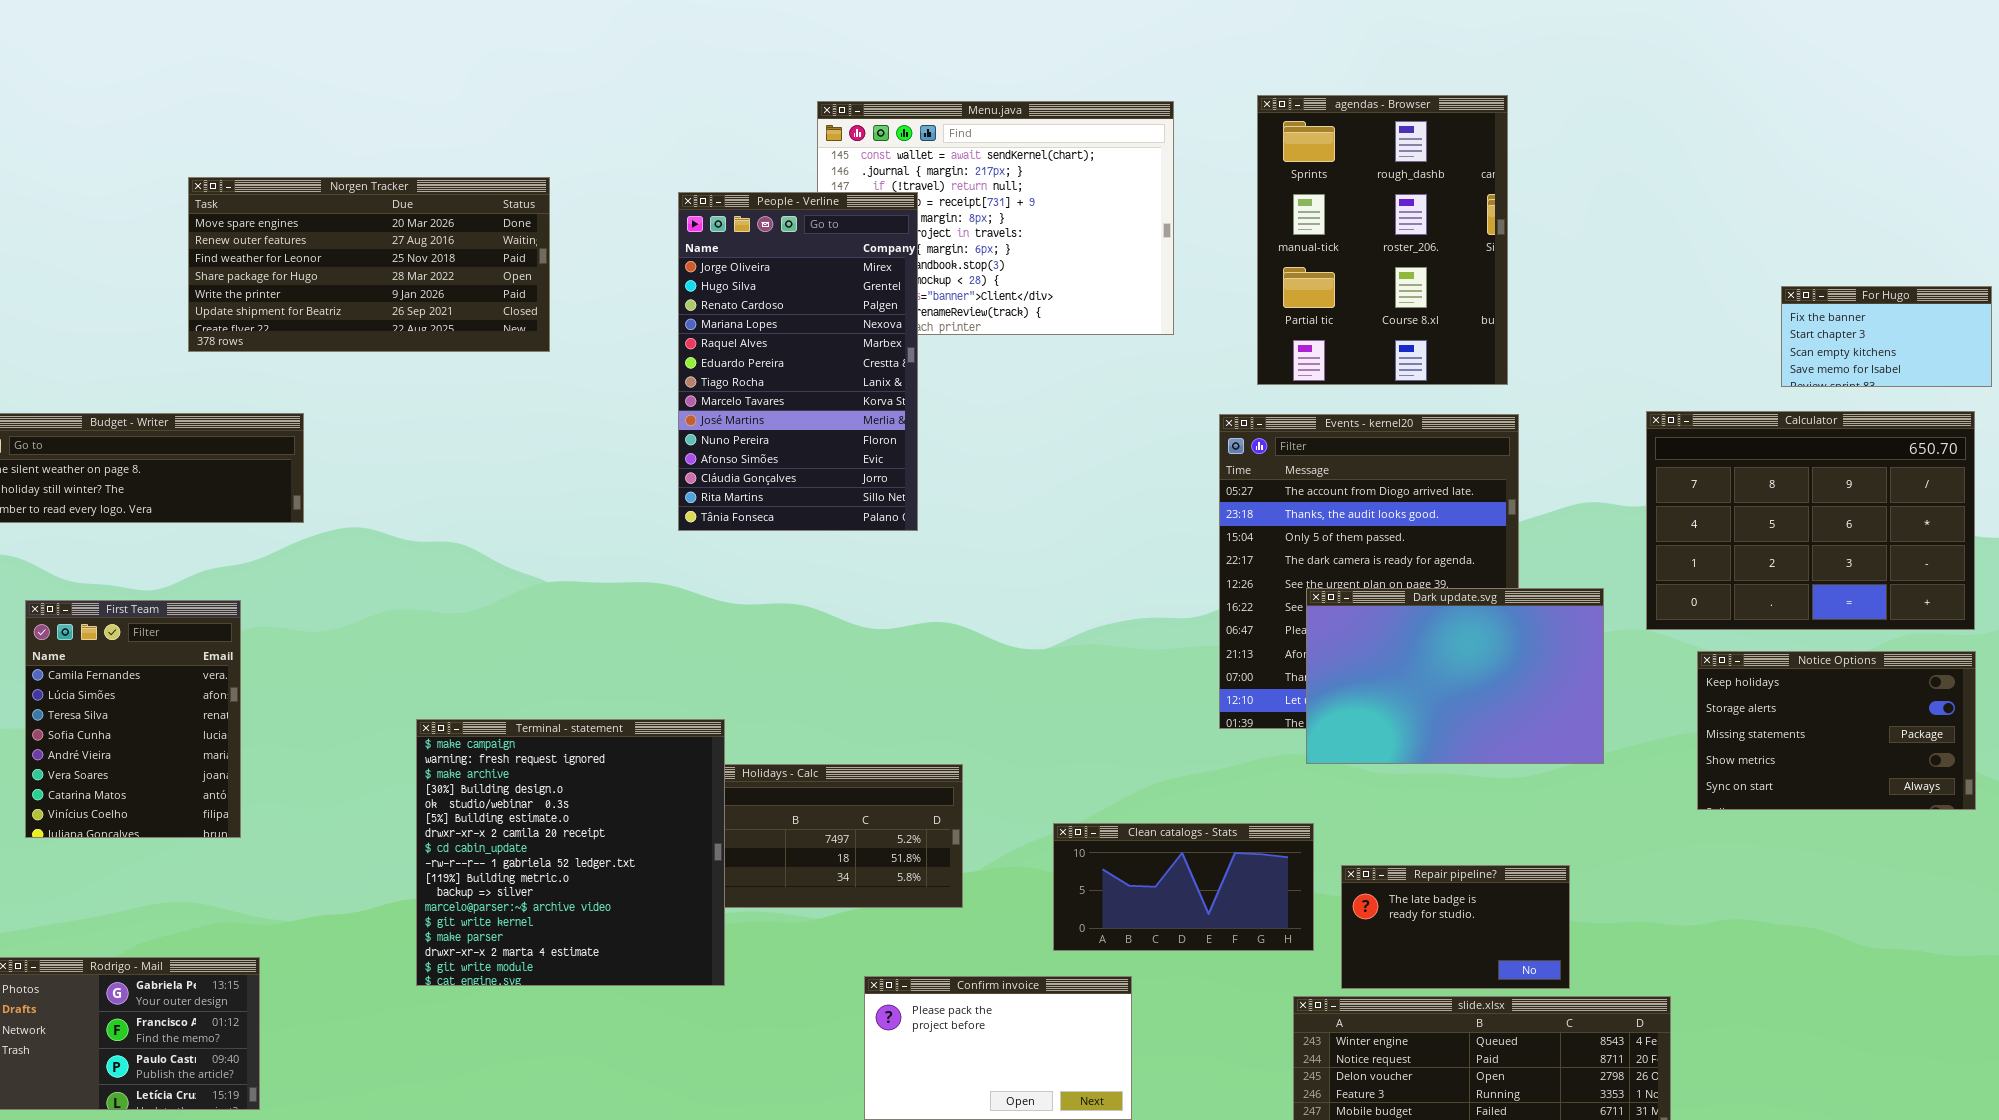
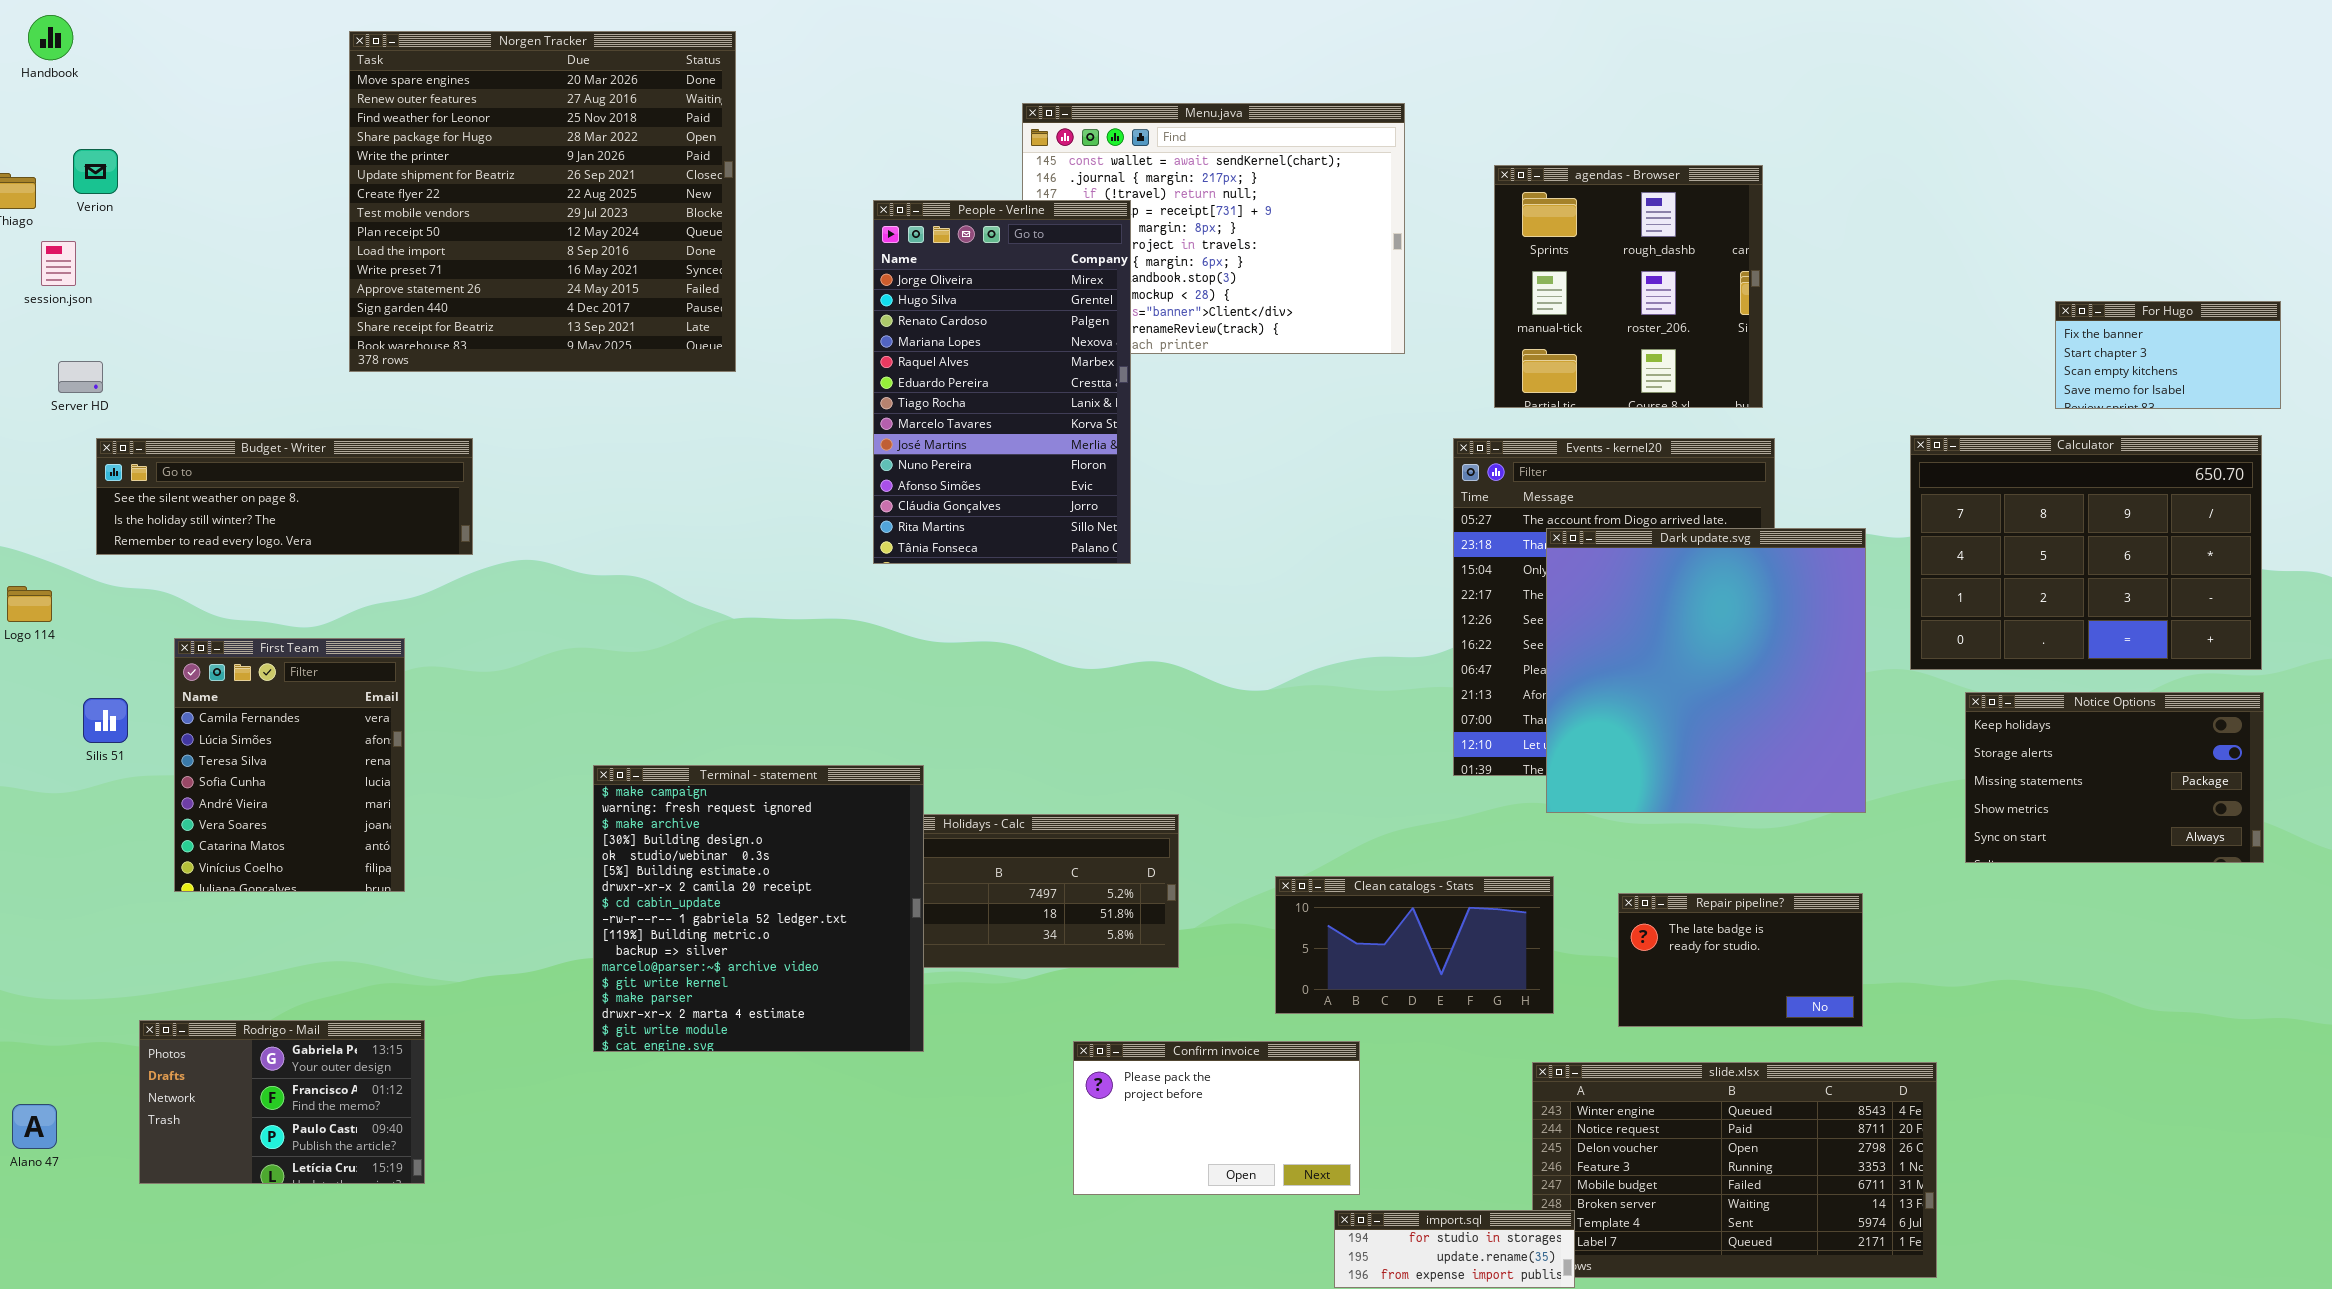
agendas - Browser: [1257,95,1508,385] -> [1494,165,1763,408], resized
Norgen Tracker: [188,177,550,352] -> [349,31,736,372], resized
Dark update.svg: [1306,588,1604,764] -> [1546,528,1866,813], resized
Repair pipeline?: [1341,865,1570,989] -> [1618,893,1863,1027], moved

